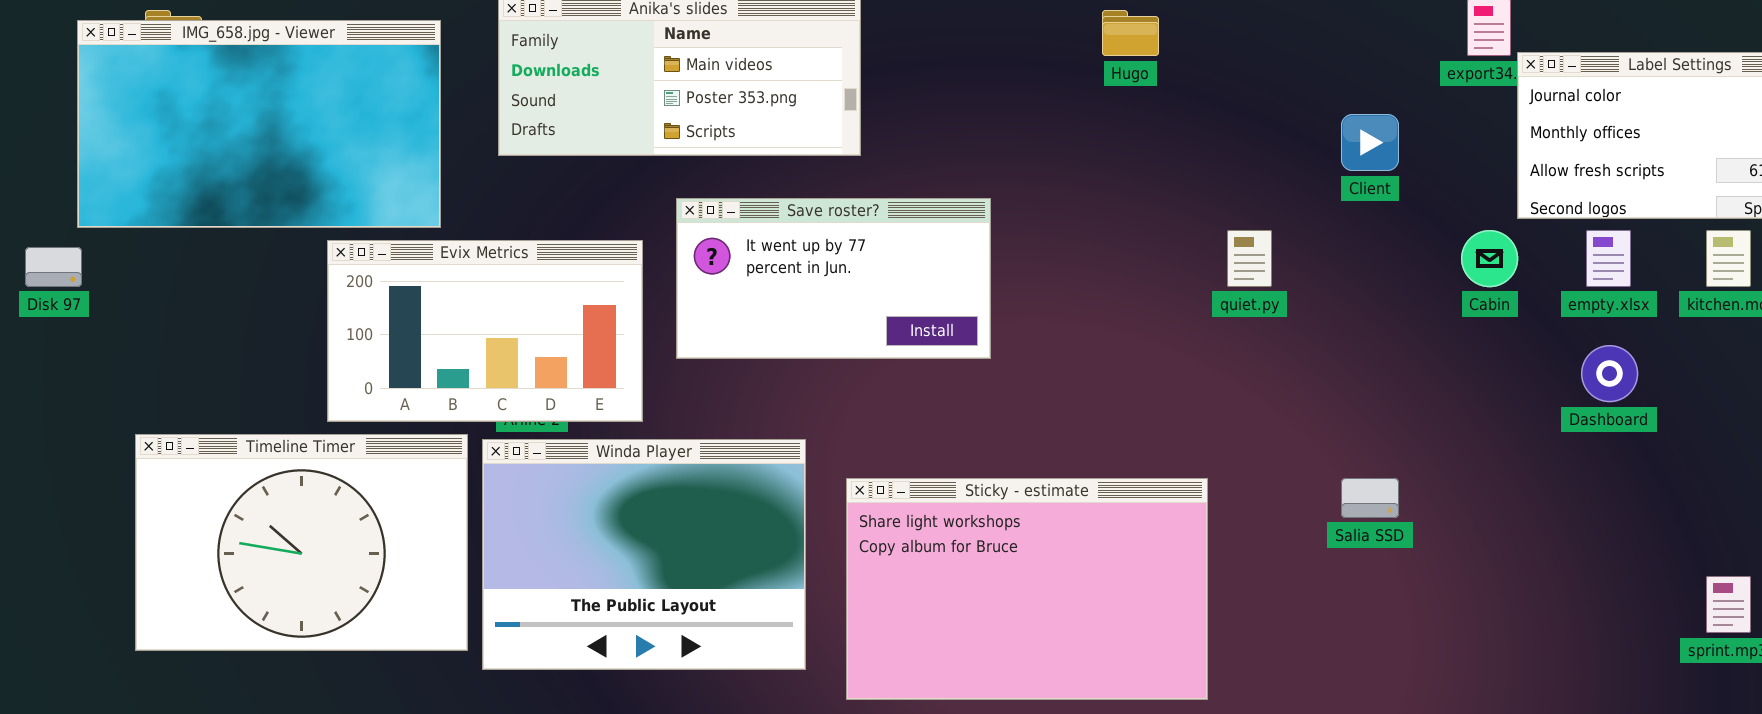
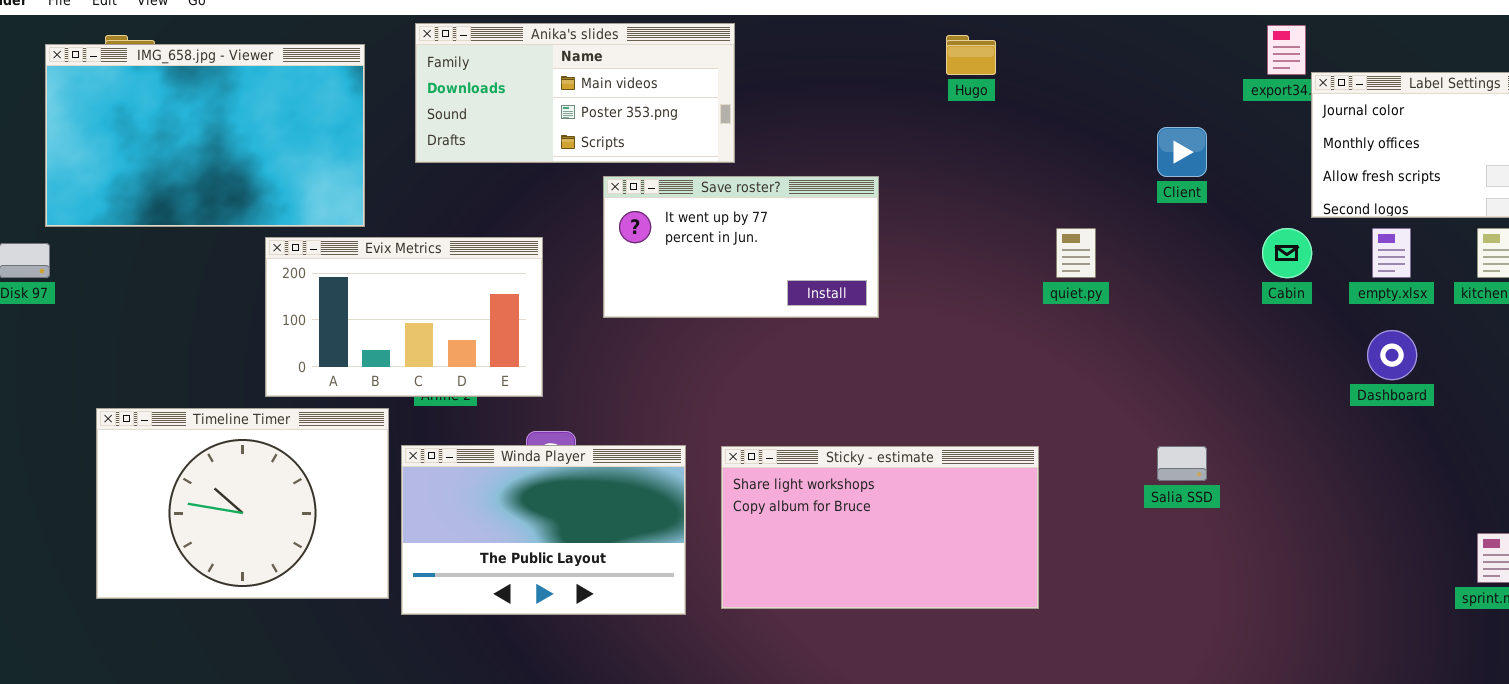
Save roster?: [676,198,991,359] -> [603,176,879,318], moved
Winda Player: [482,439,806,670] -> [401,445,686,615], resized
Sticky - estimate: [846,478,1208,700] -> [721,446,1039,609], resized

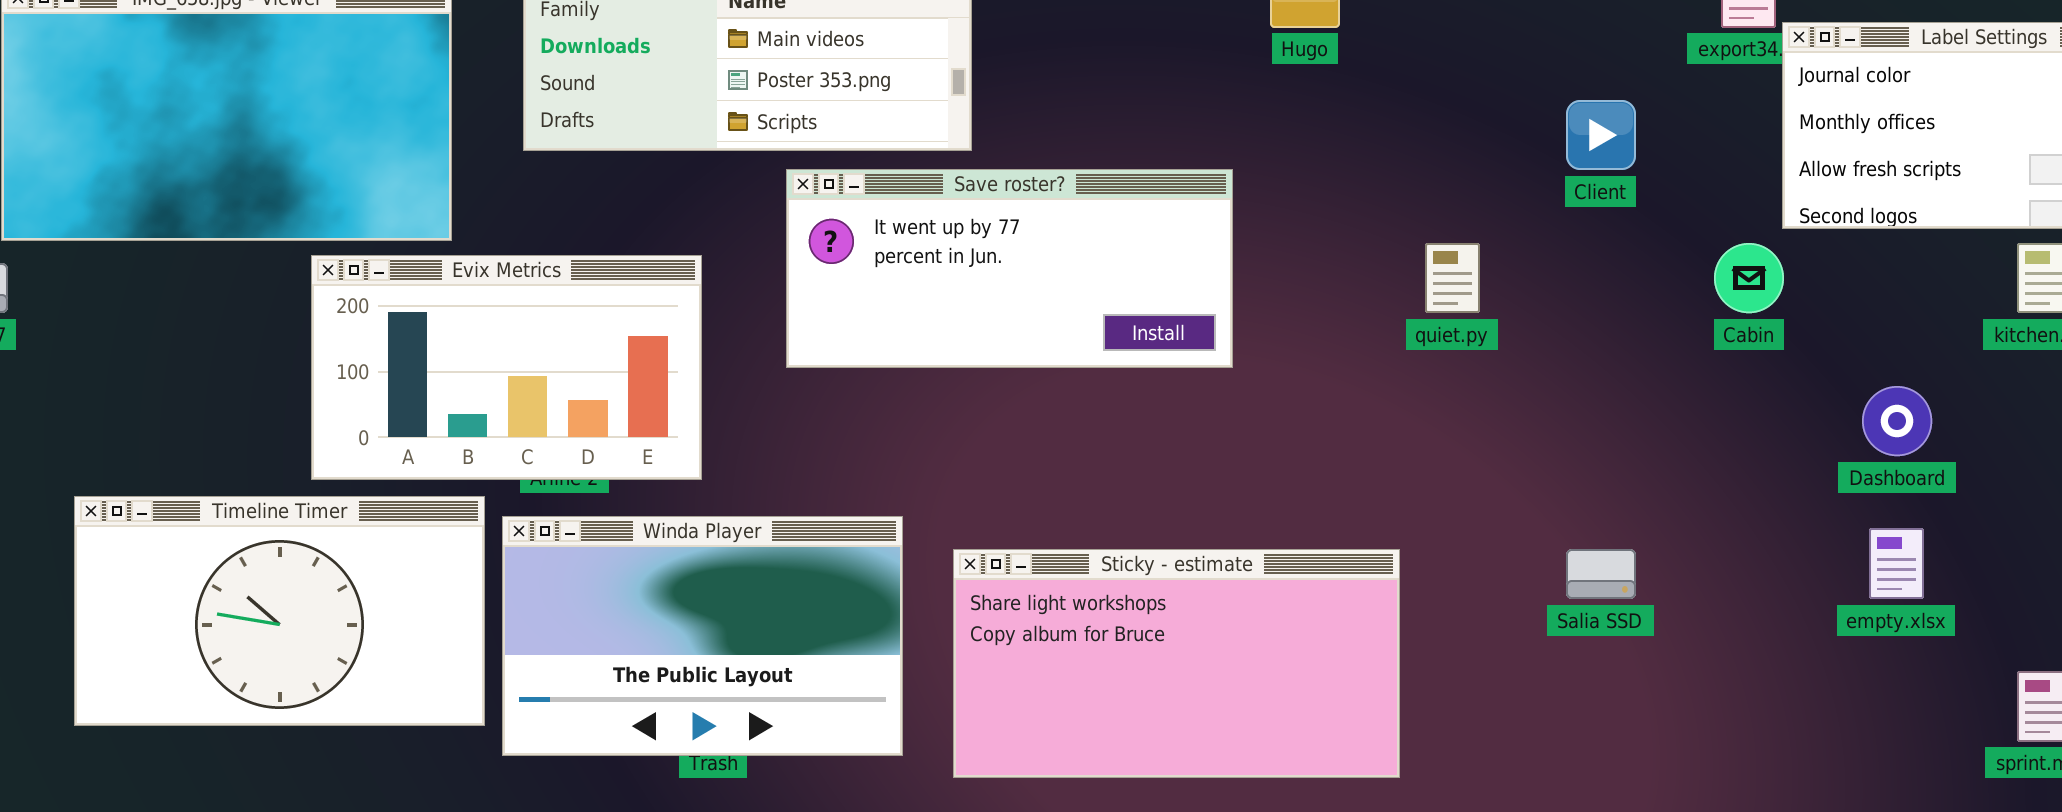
Save roster?: [603,176,879,318] -> [786,169,1233,368], resized
empty.xlsx: [1372,228,1411,278] -> [1869,528,1924,599], moved
Timeline Timer: [96,408,389,599] -> [74,496,485,726], resized
Winda Player: [401,445,686,615] -> [502,516,903,756], moved

